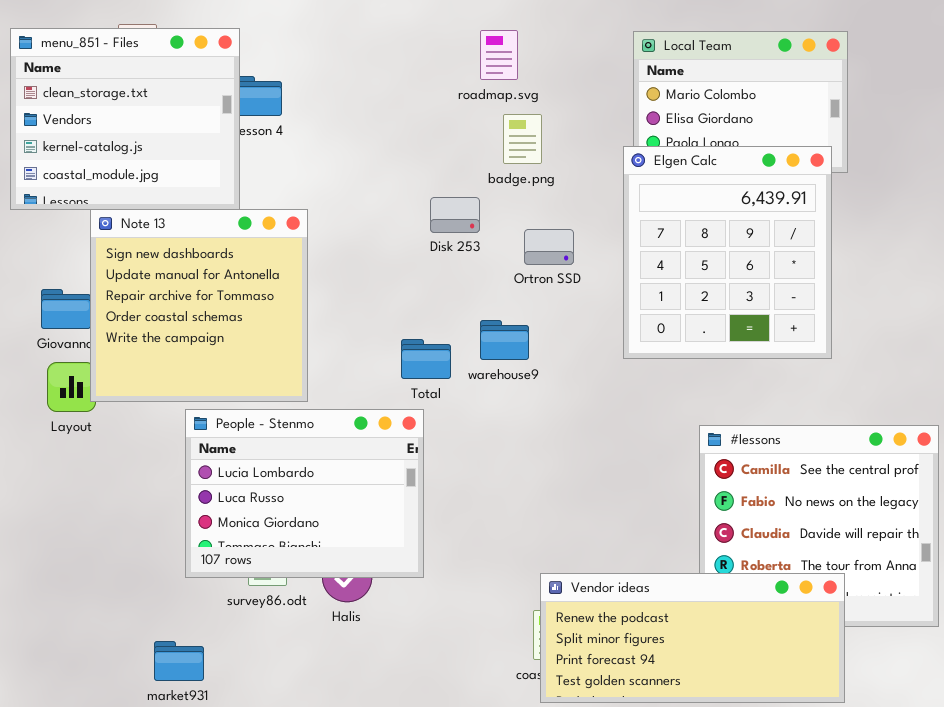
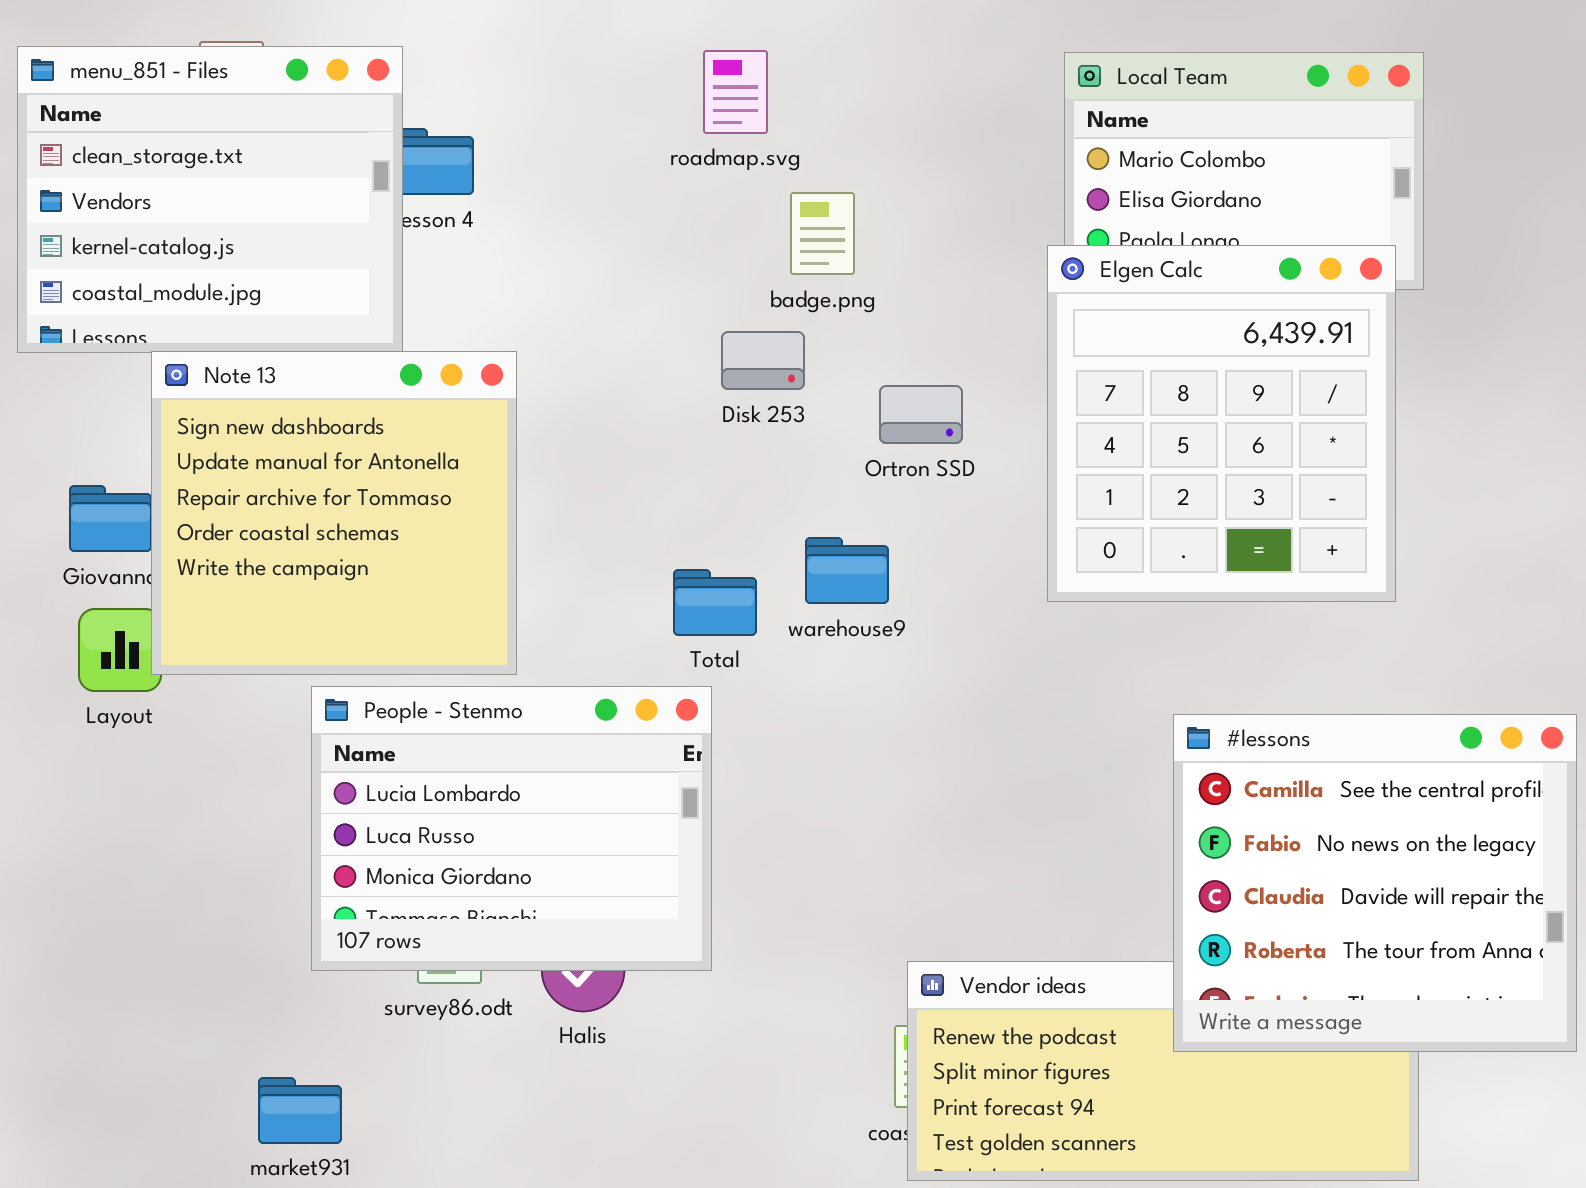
roadmap.svg: [480,30,518,80] -> [703,50,768,134], moved
badge.png: [503,114,542,164] -> [790,192,855,275], moved
#lessons: [699,425,939,627] -> [1173,714,1577,1052], raised

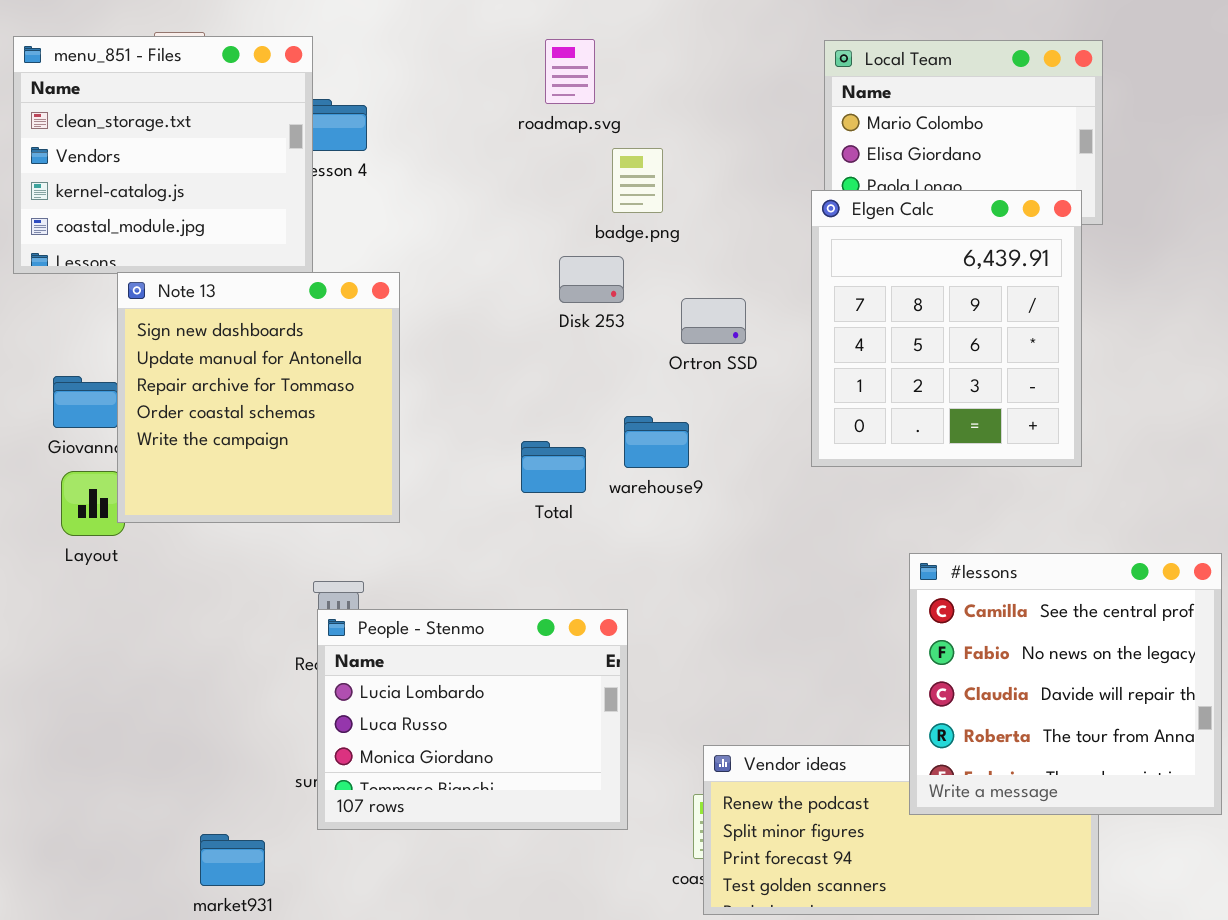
People - Stenmo: [311,686,712,971] -> [317,609,628,830], moved

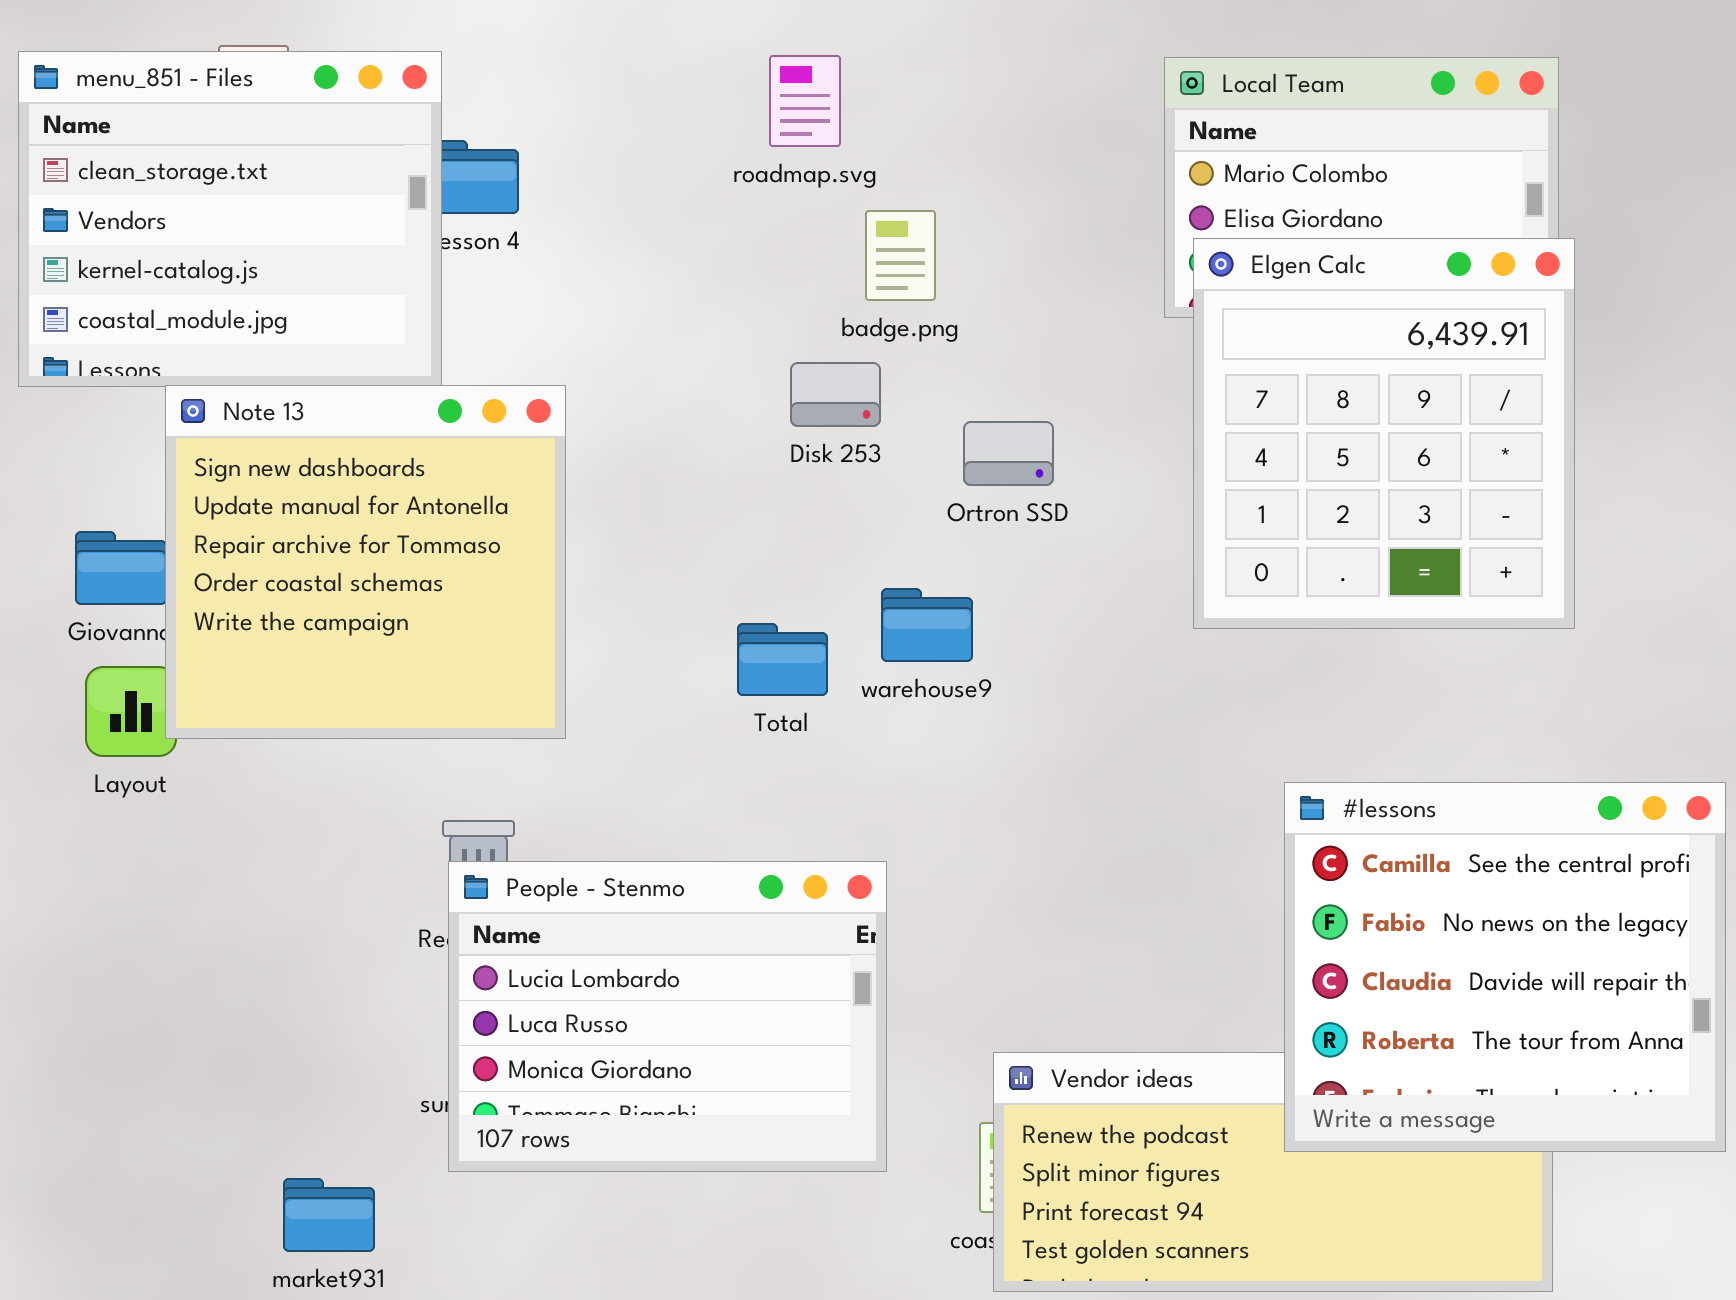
Elgen Calc: [811,190,1082,467] -> [1193,238,1575,629], moved

